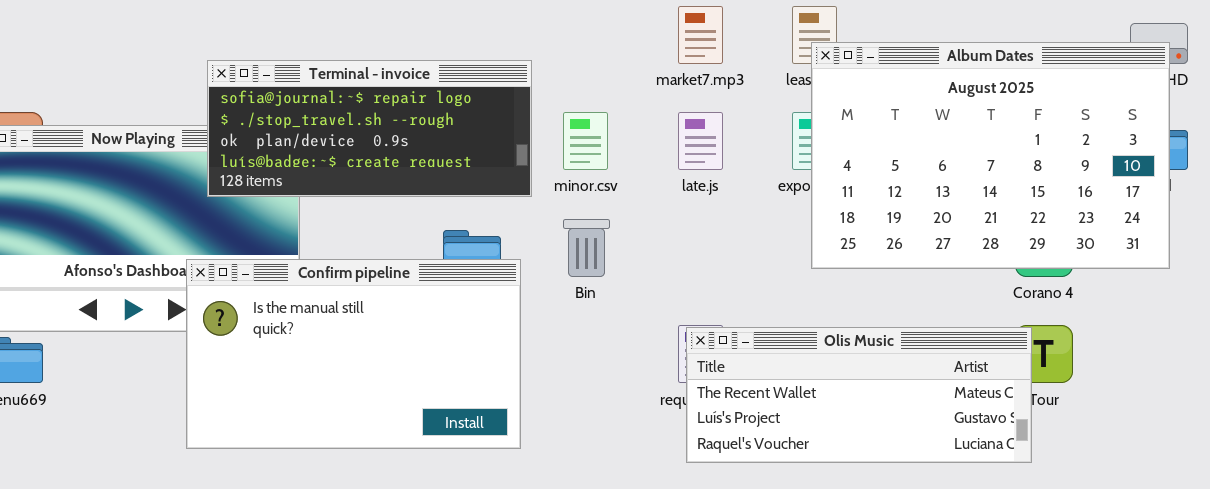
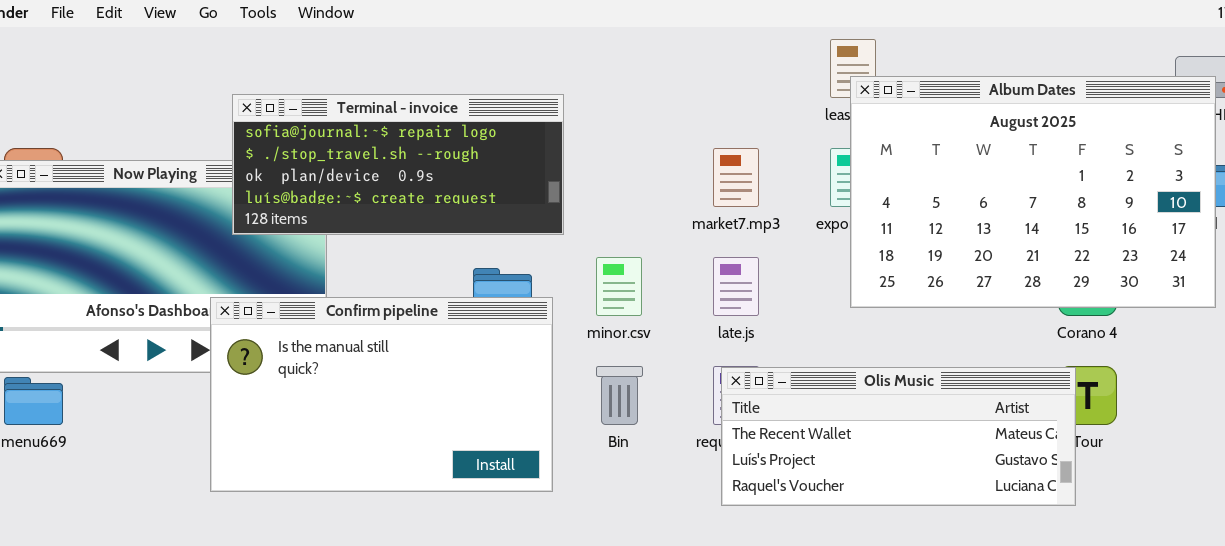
market7.mp3: [678,6,723,64] -> [713,148,759,207], moved
minor.csv: [563,112,608,170] -> [596,257,642,316], moved
late.js: [678,112,723,170] -> [713,257,759,316], moved
Bin: [563,219,610,277] -> [596,366,643,425], moved

